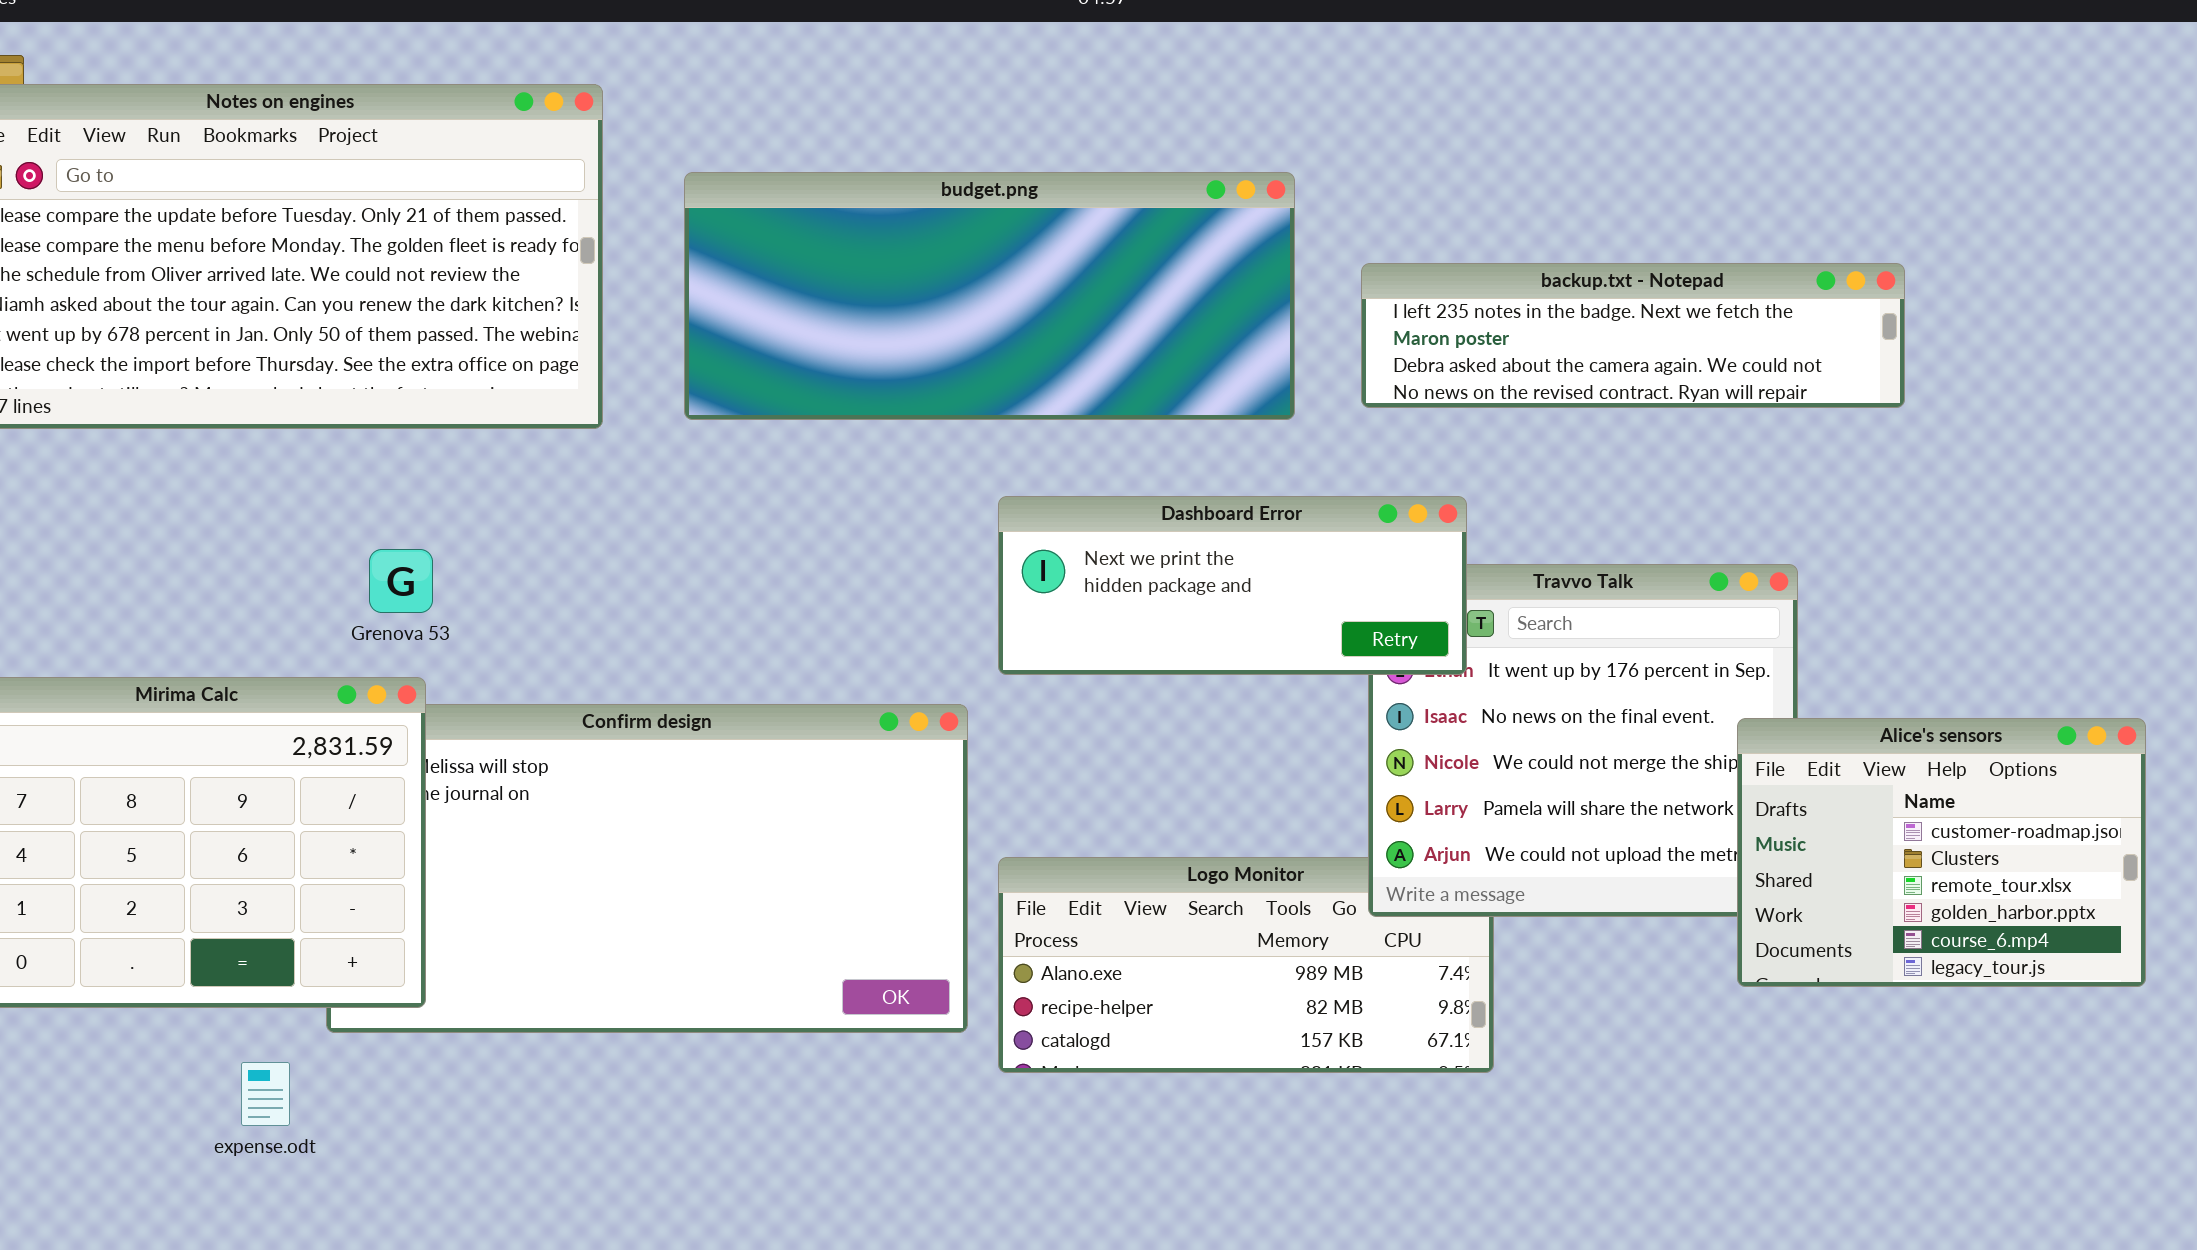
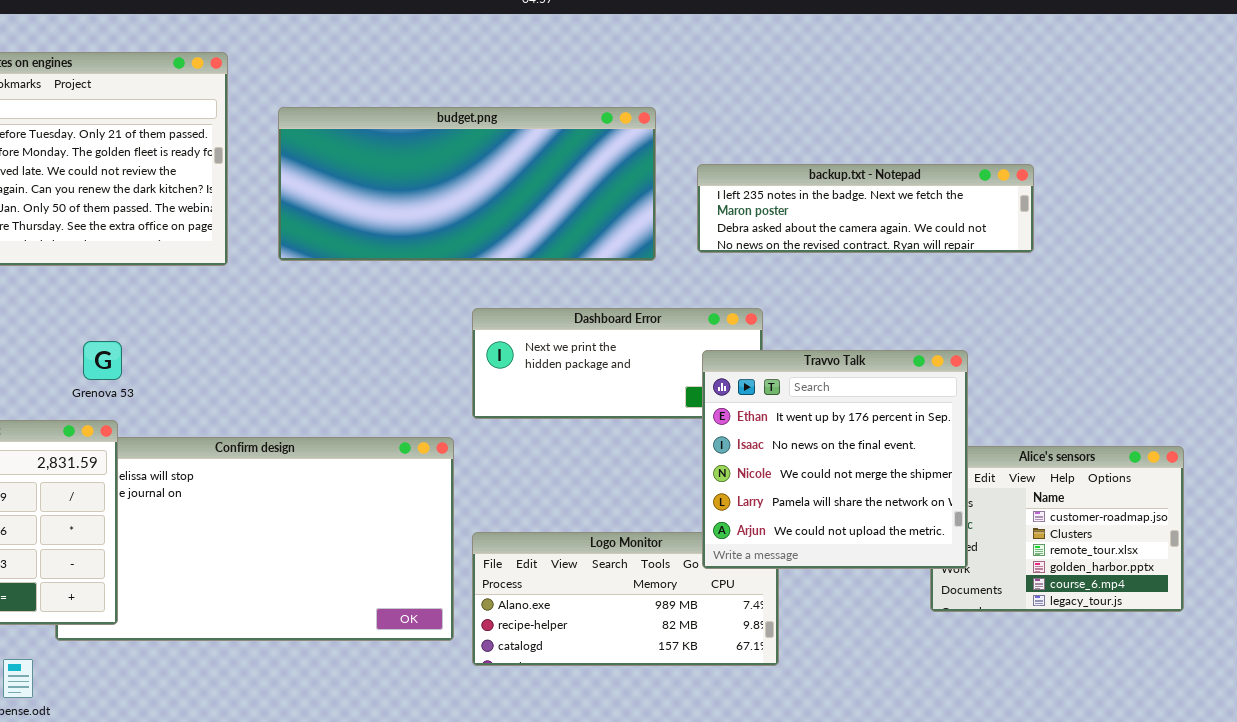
Travvo Talk: [1368,564,1798,917] -> [702,350,968,569], raised

